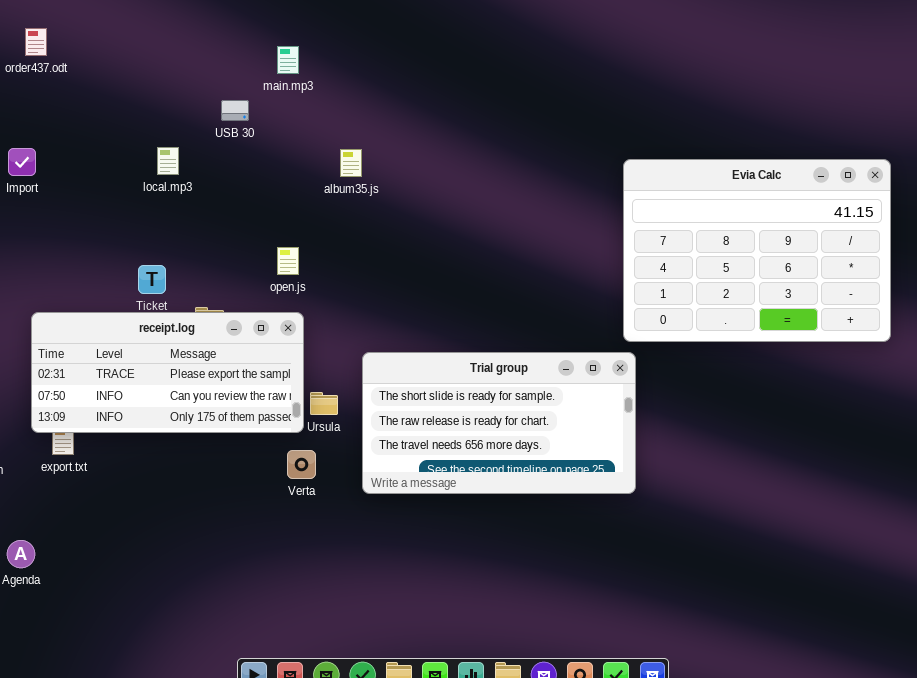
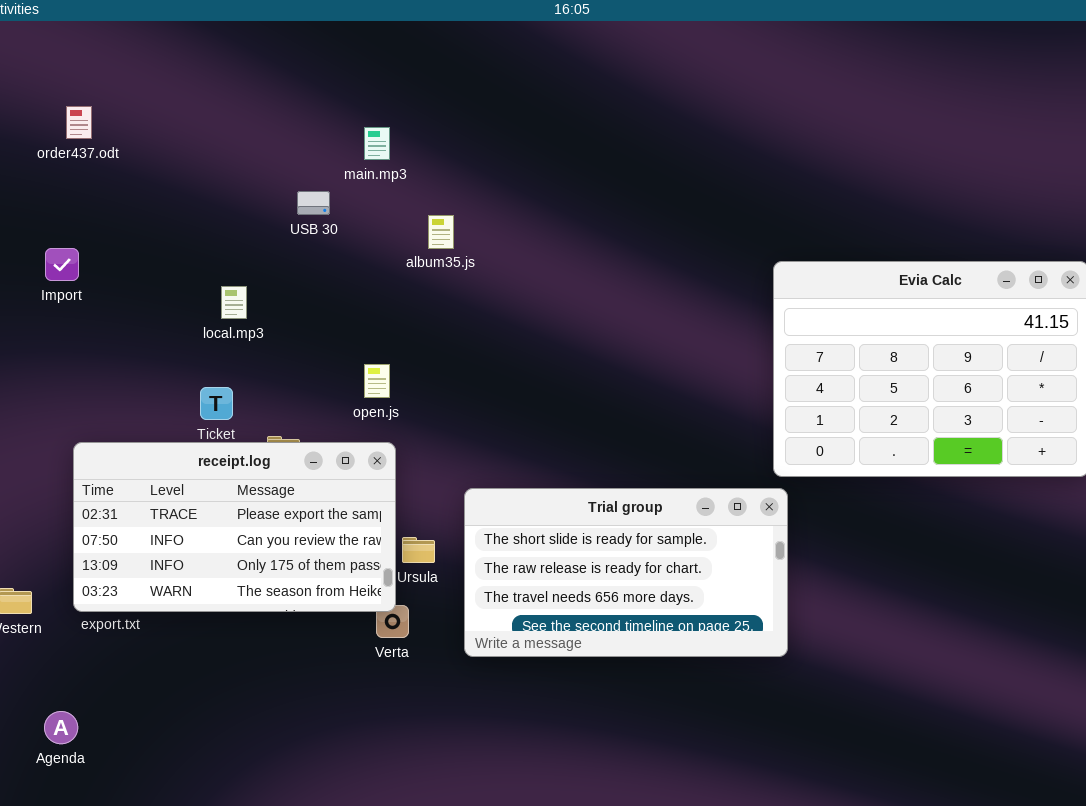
local.mp3: [157,147,179,175] -> [221,286,247,319], moved
album35.js: [340,149,362,177] -> [428,215,454,249], moved
receipt.log: [31,312,304,433] -> [73,442,396,612], resized

